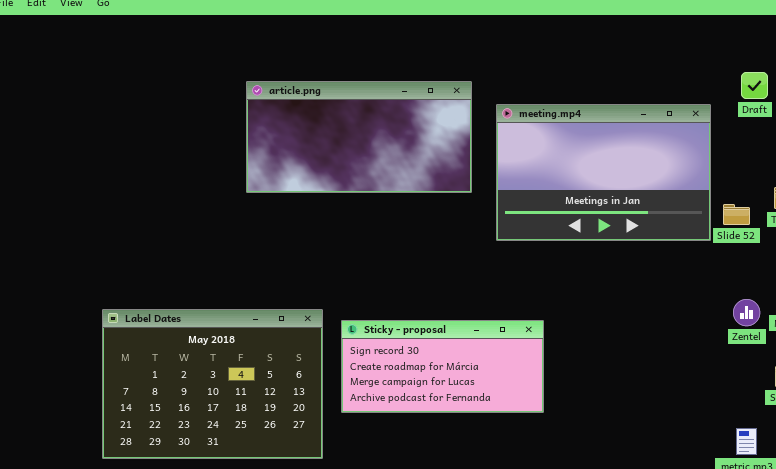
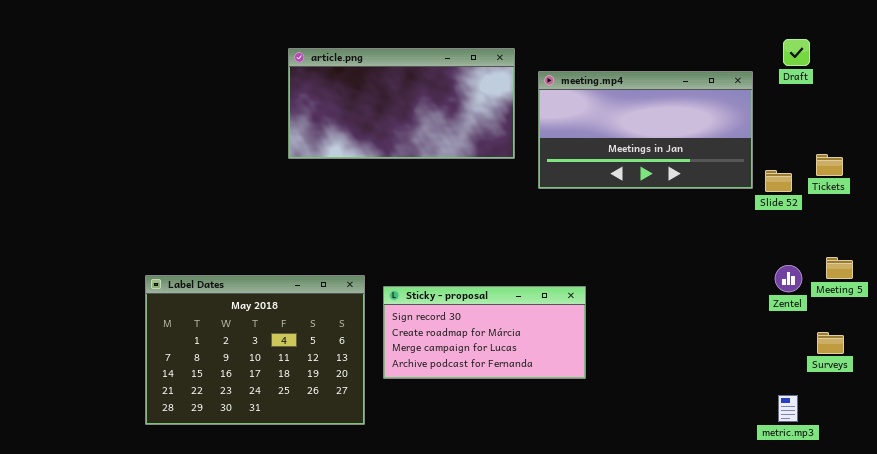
meeting.mp4: [496,104,711,241] -> [538,71,753,189], resized

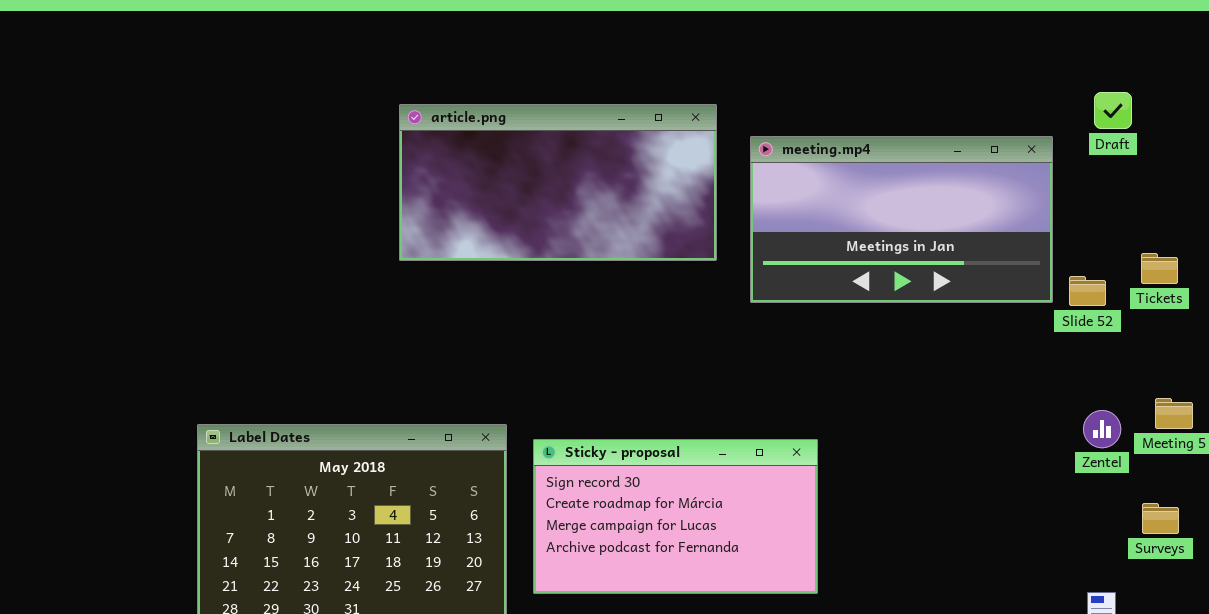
Sticky - proposal: [383,286,586,379] -> [533,439,818,594], resized

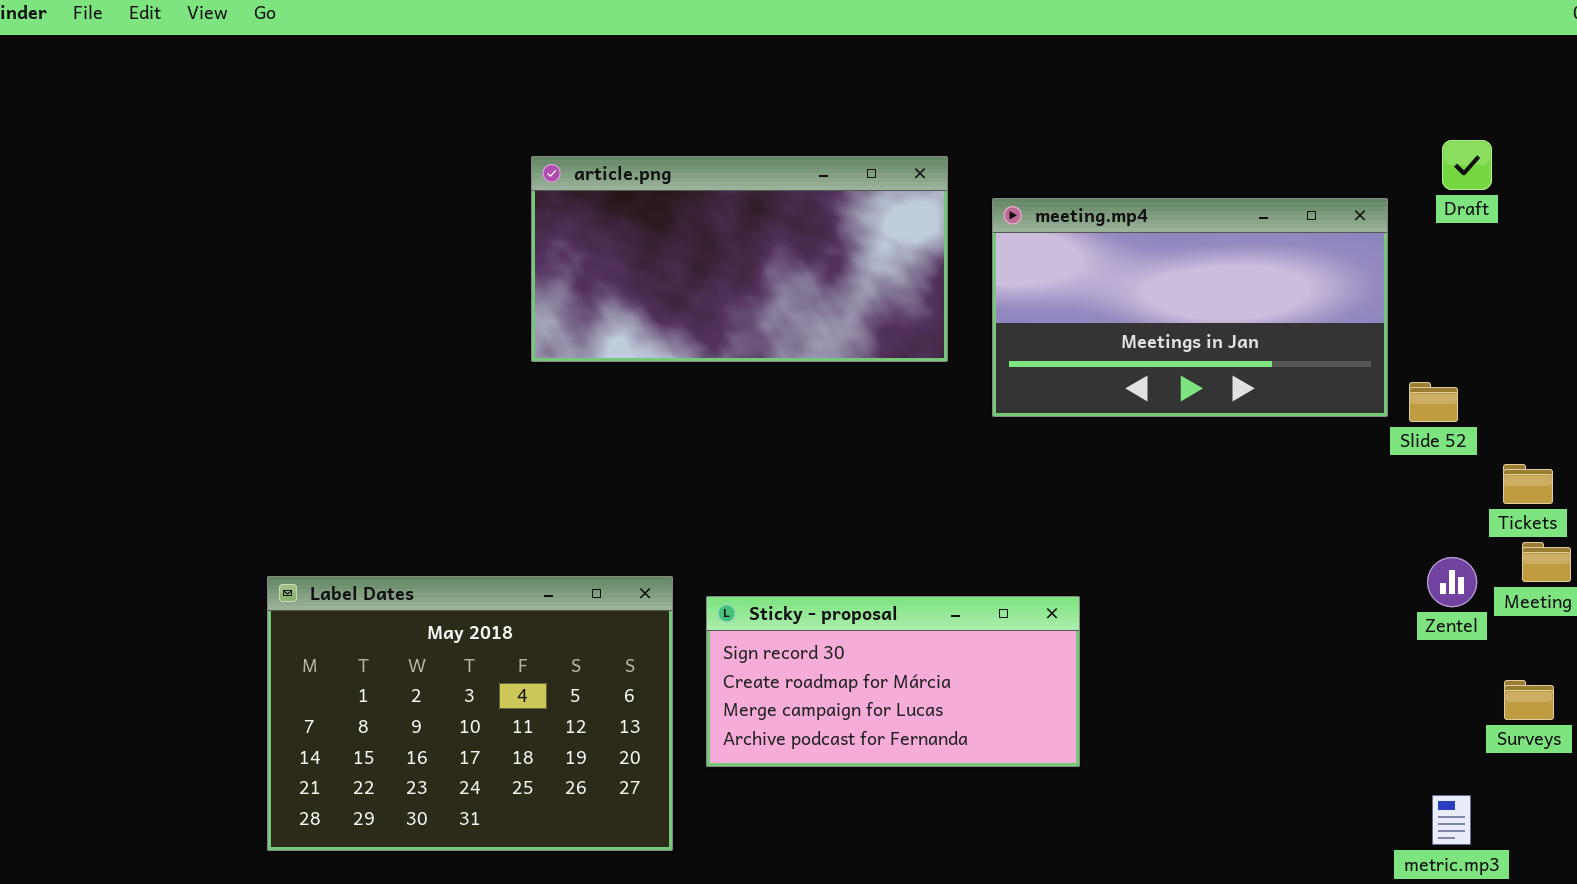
Tickets: [1141,253,1178,284] -> [1503,464,1553,504], moved
Sticky - proposal: [533,439,818,594] -> [706,596,1080,767], resized

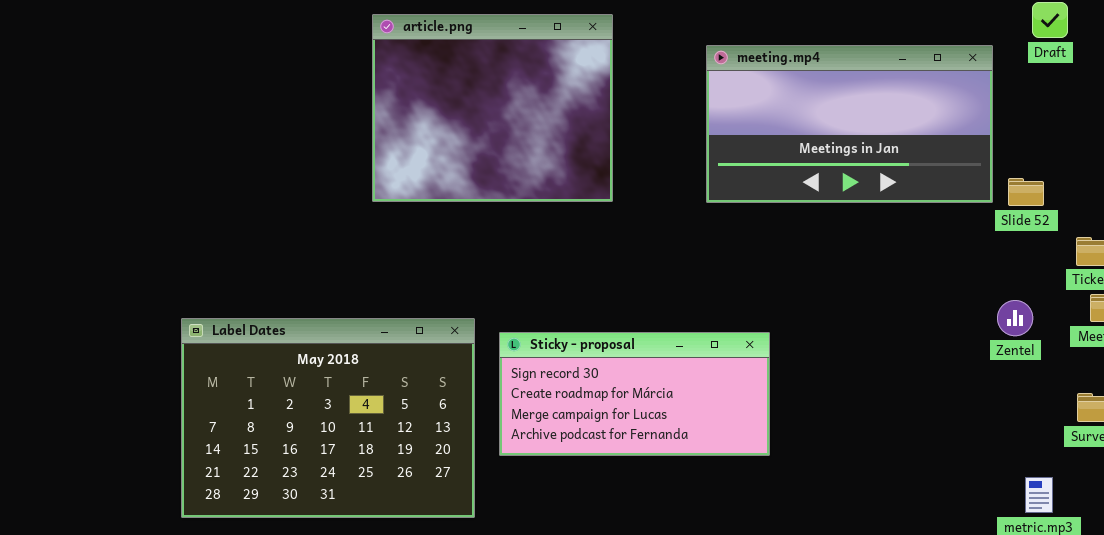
article.png: [531,156,948,362] -> [372,14,613,202], resized
Zentel: [1427,557,1477,607] -> [997,300,1033,336], moved

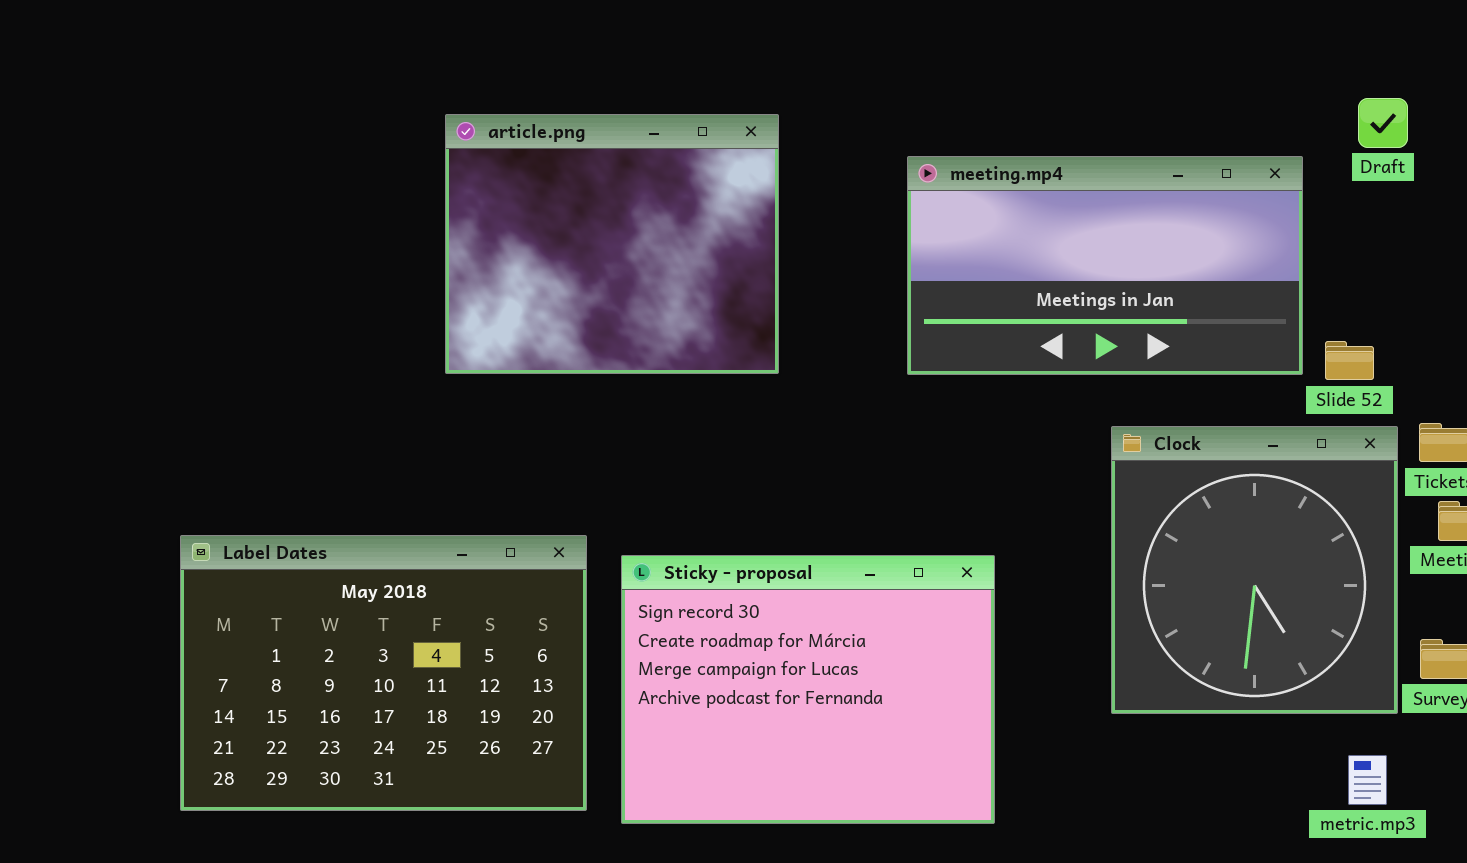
Clock: none -> [1111,426,1398,714], opened
Sticky - proposal: [499,332,770,456] -> [621,555,995,824], resized

